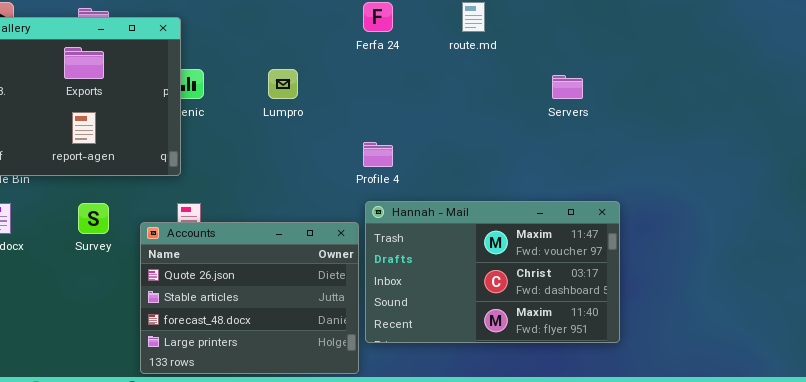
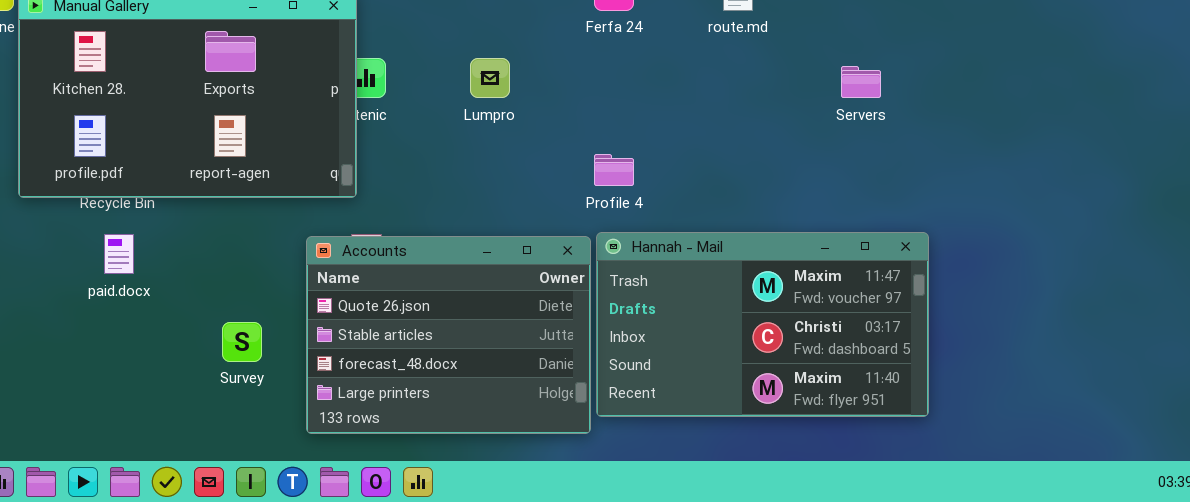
Survey: [78,203,109,234] -> [222,322,262,362], moved
Accounts: [140,222,359,374] -> [306,236,591,434], moved

